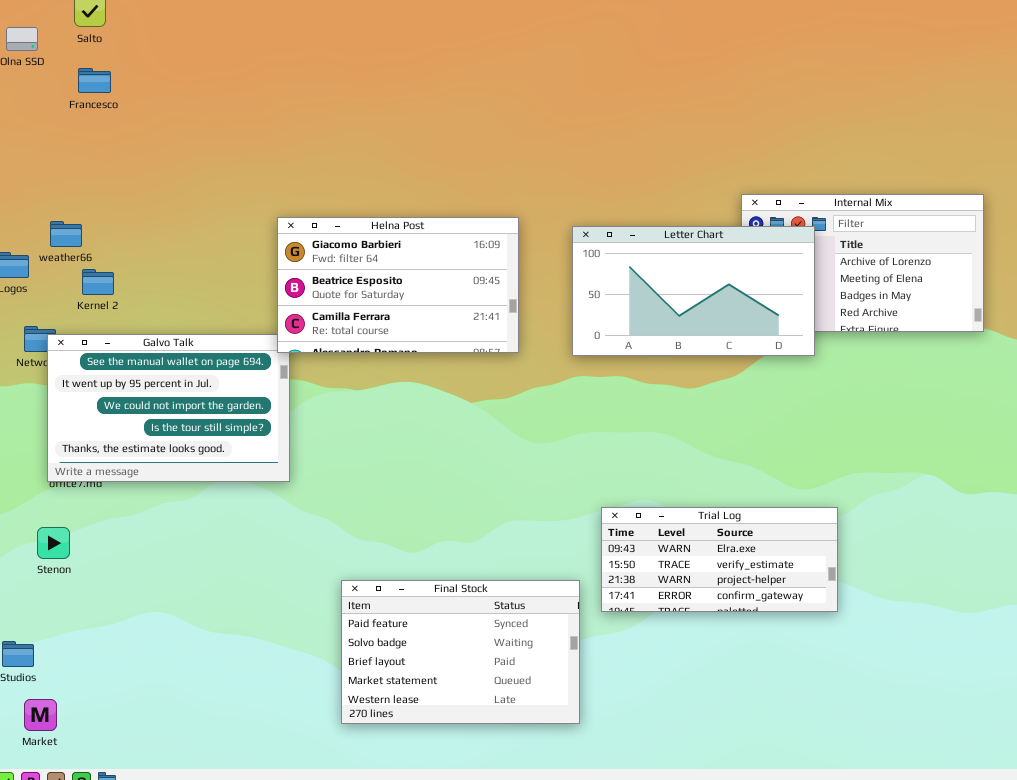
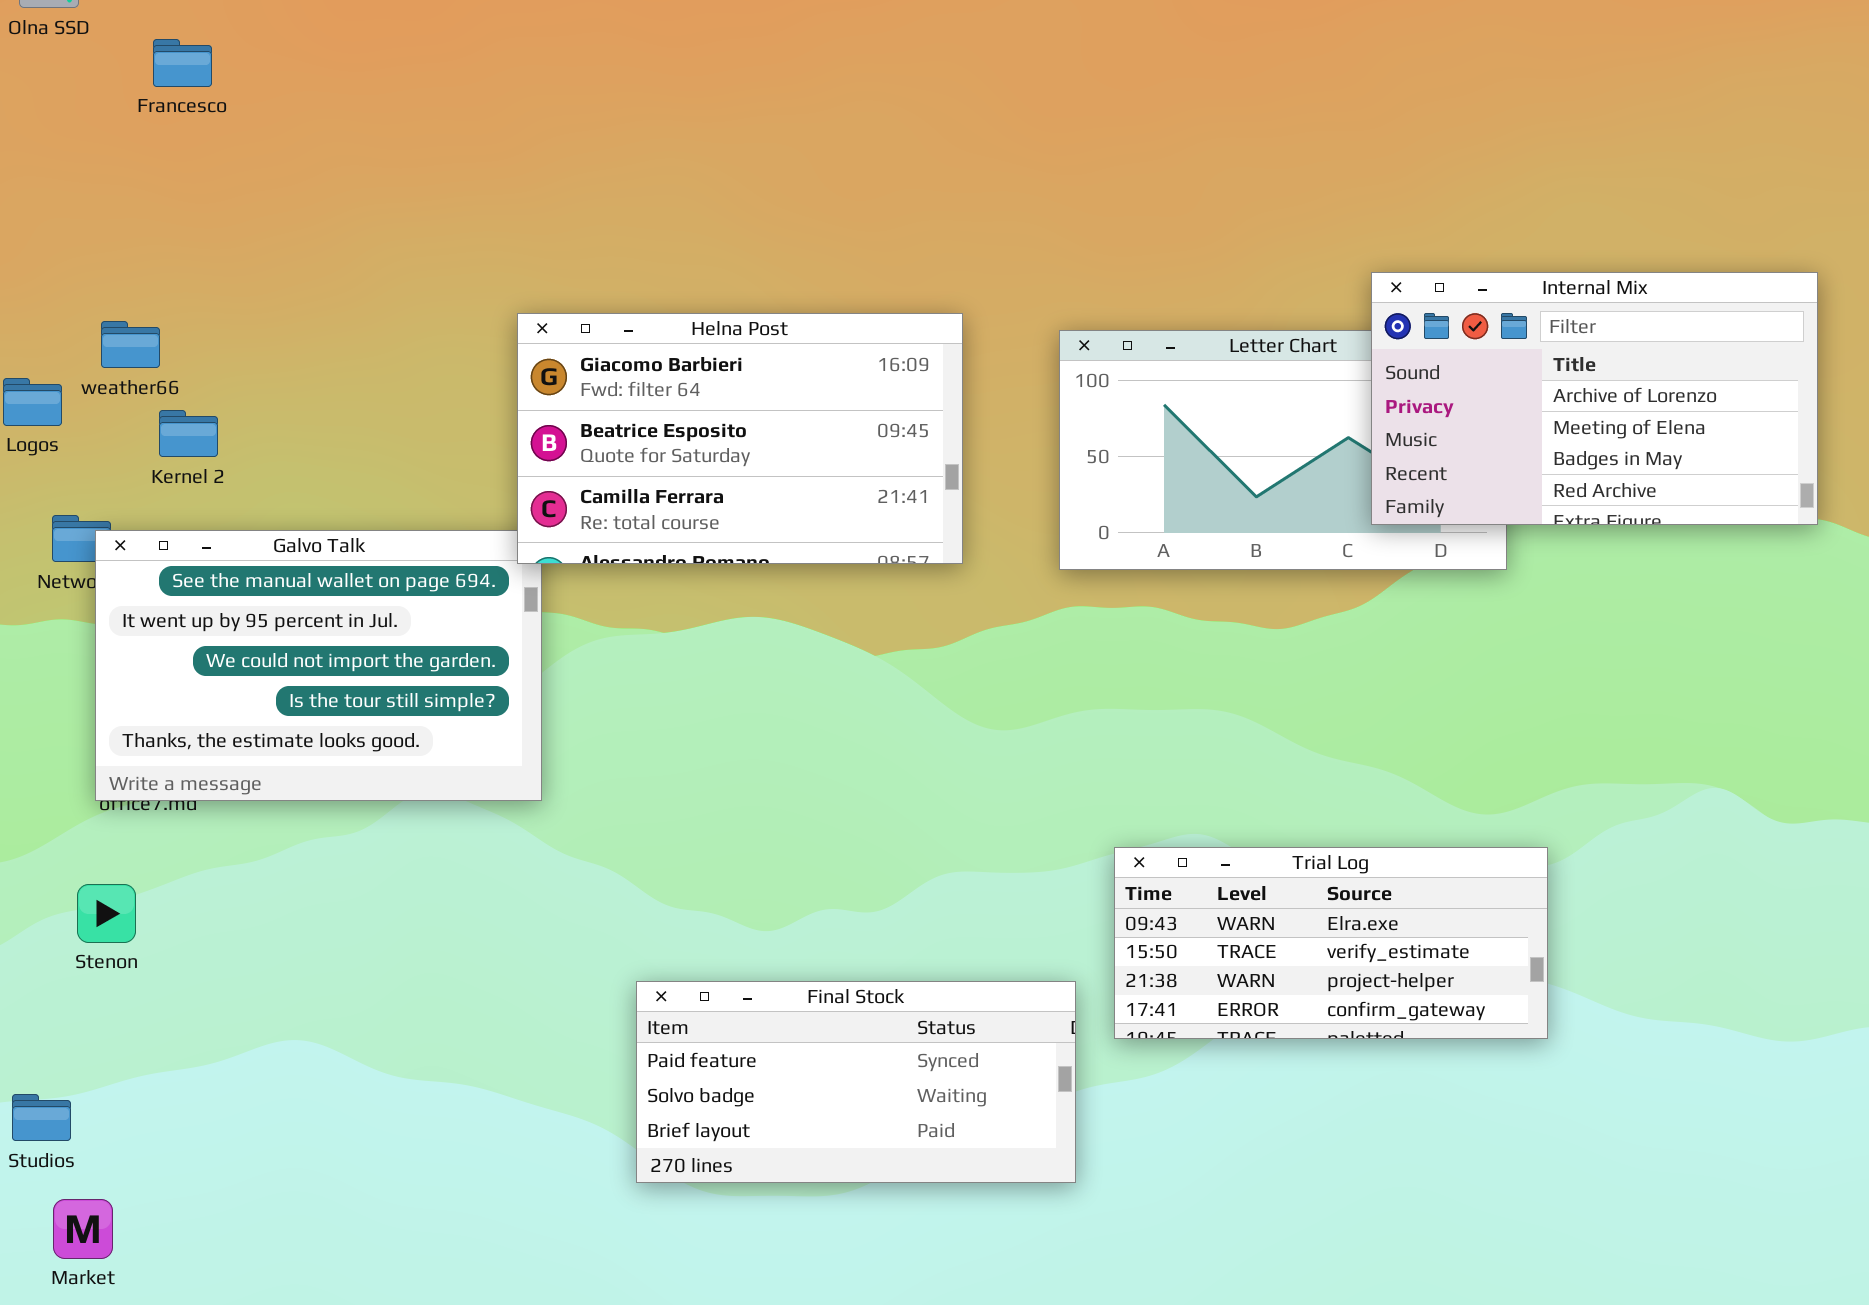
Internal Mix: [741,194,984,332] -> [1371,272,1818,525], raised
Final Stock: [341,580,580,724] -> [636,981,1076,1183], resized

